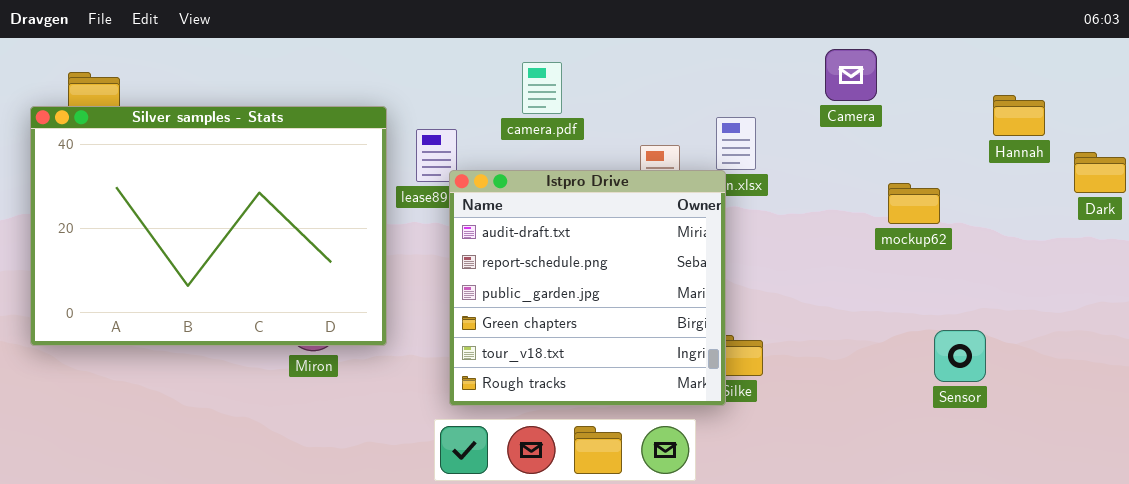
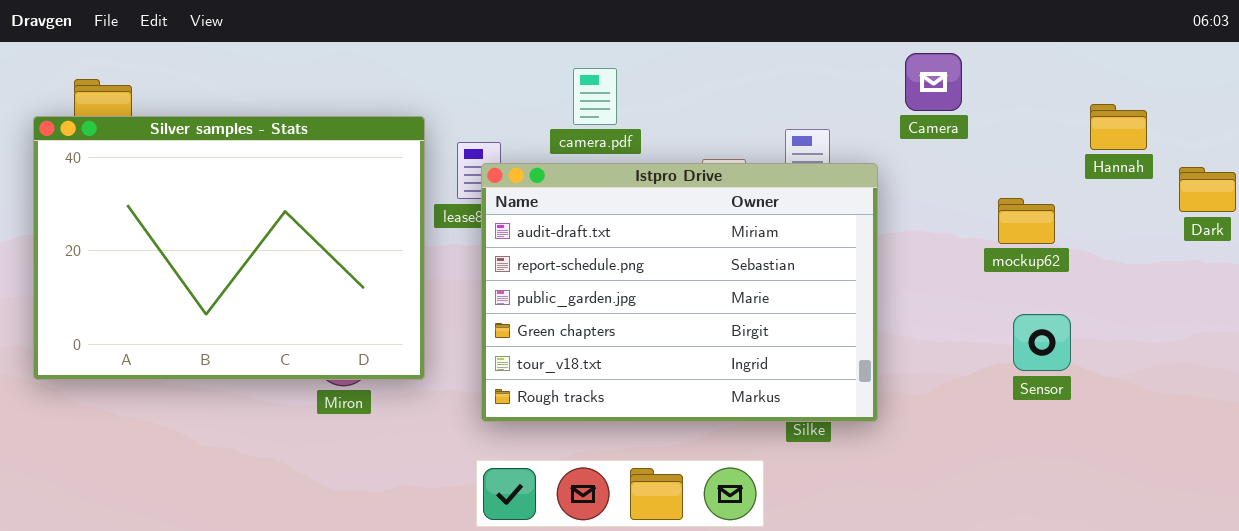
Istpro Drive: [449,170,726,406] -> [481,163,878,422], moved, resized
mockup62: [888,183,940,224] -> [998,198,1055,244], moved
Sensor: [934,330,986,382] -> [1013,314,1071,371], moved

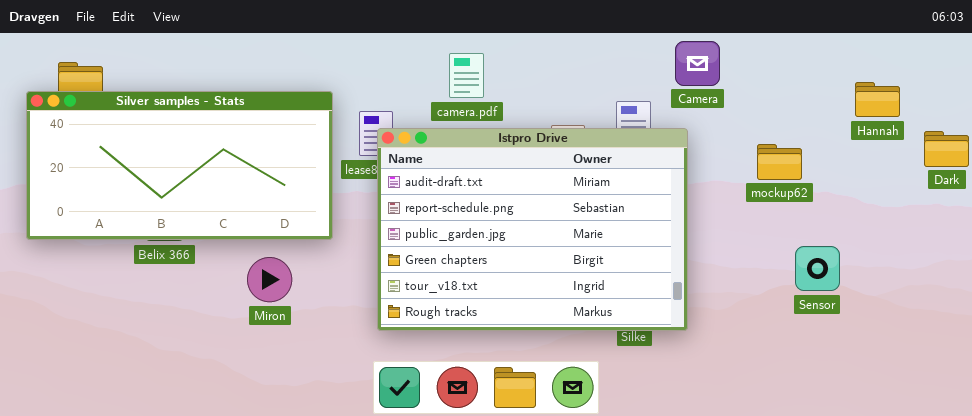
Camera: [905,53,962,111] -> [675,41,720,86], moved
Silver samples - Stats: [33,116,425,380] -> [26,91,333,240], resized
mockup62: [998,198,1055,244] -> [757,144,802,180], moved

